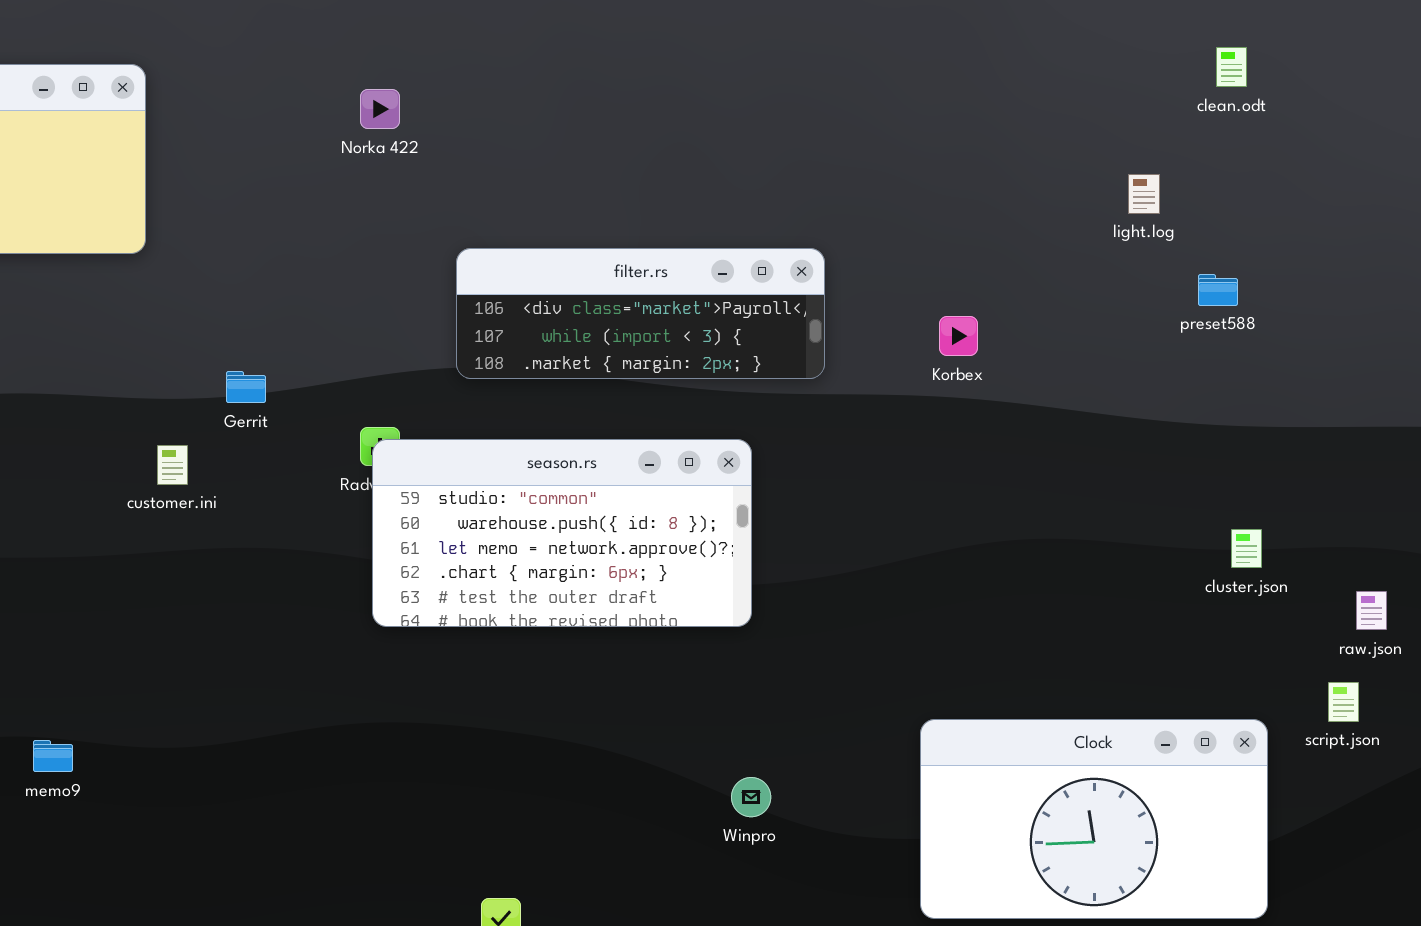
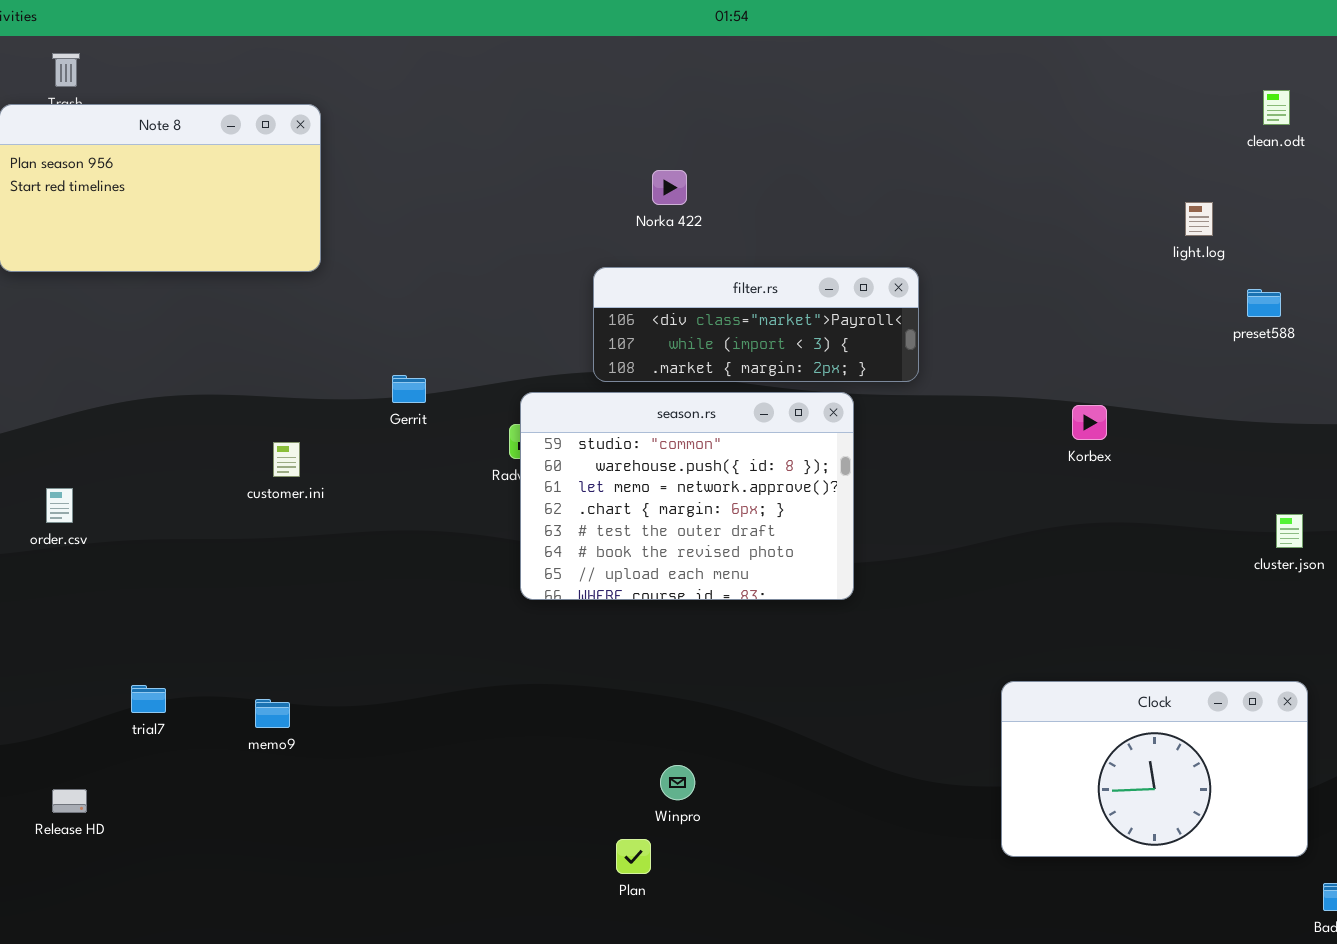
Norka 422: [360,89,400,129] -> [652,170,687,205], moved
Korbex: [939,316,978,356] -> [1072,405,1107,440], moved
season.rs: [372,439,752,627] -> [520,392,854,600], resized
customer.ini: [157,445,188,485] -> [273,442,300,477], moved
memo9: [33,740,73,772] -> [255,699,290,728], moved
Winpro: [731,777,771,817] -> [660,765,695,800], moved

